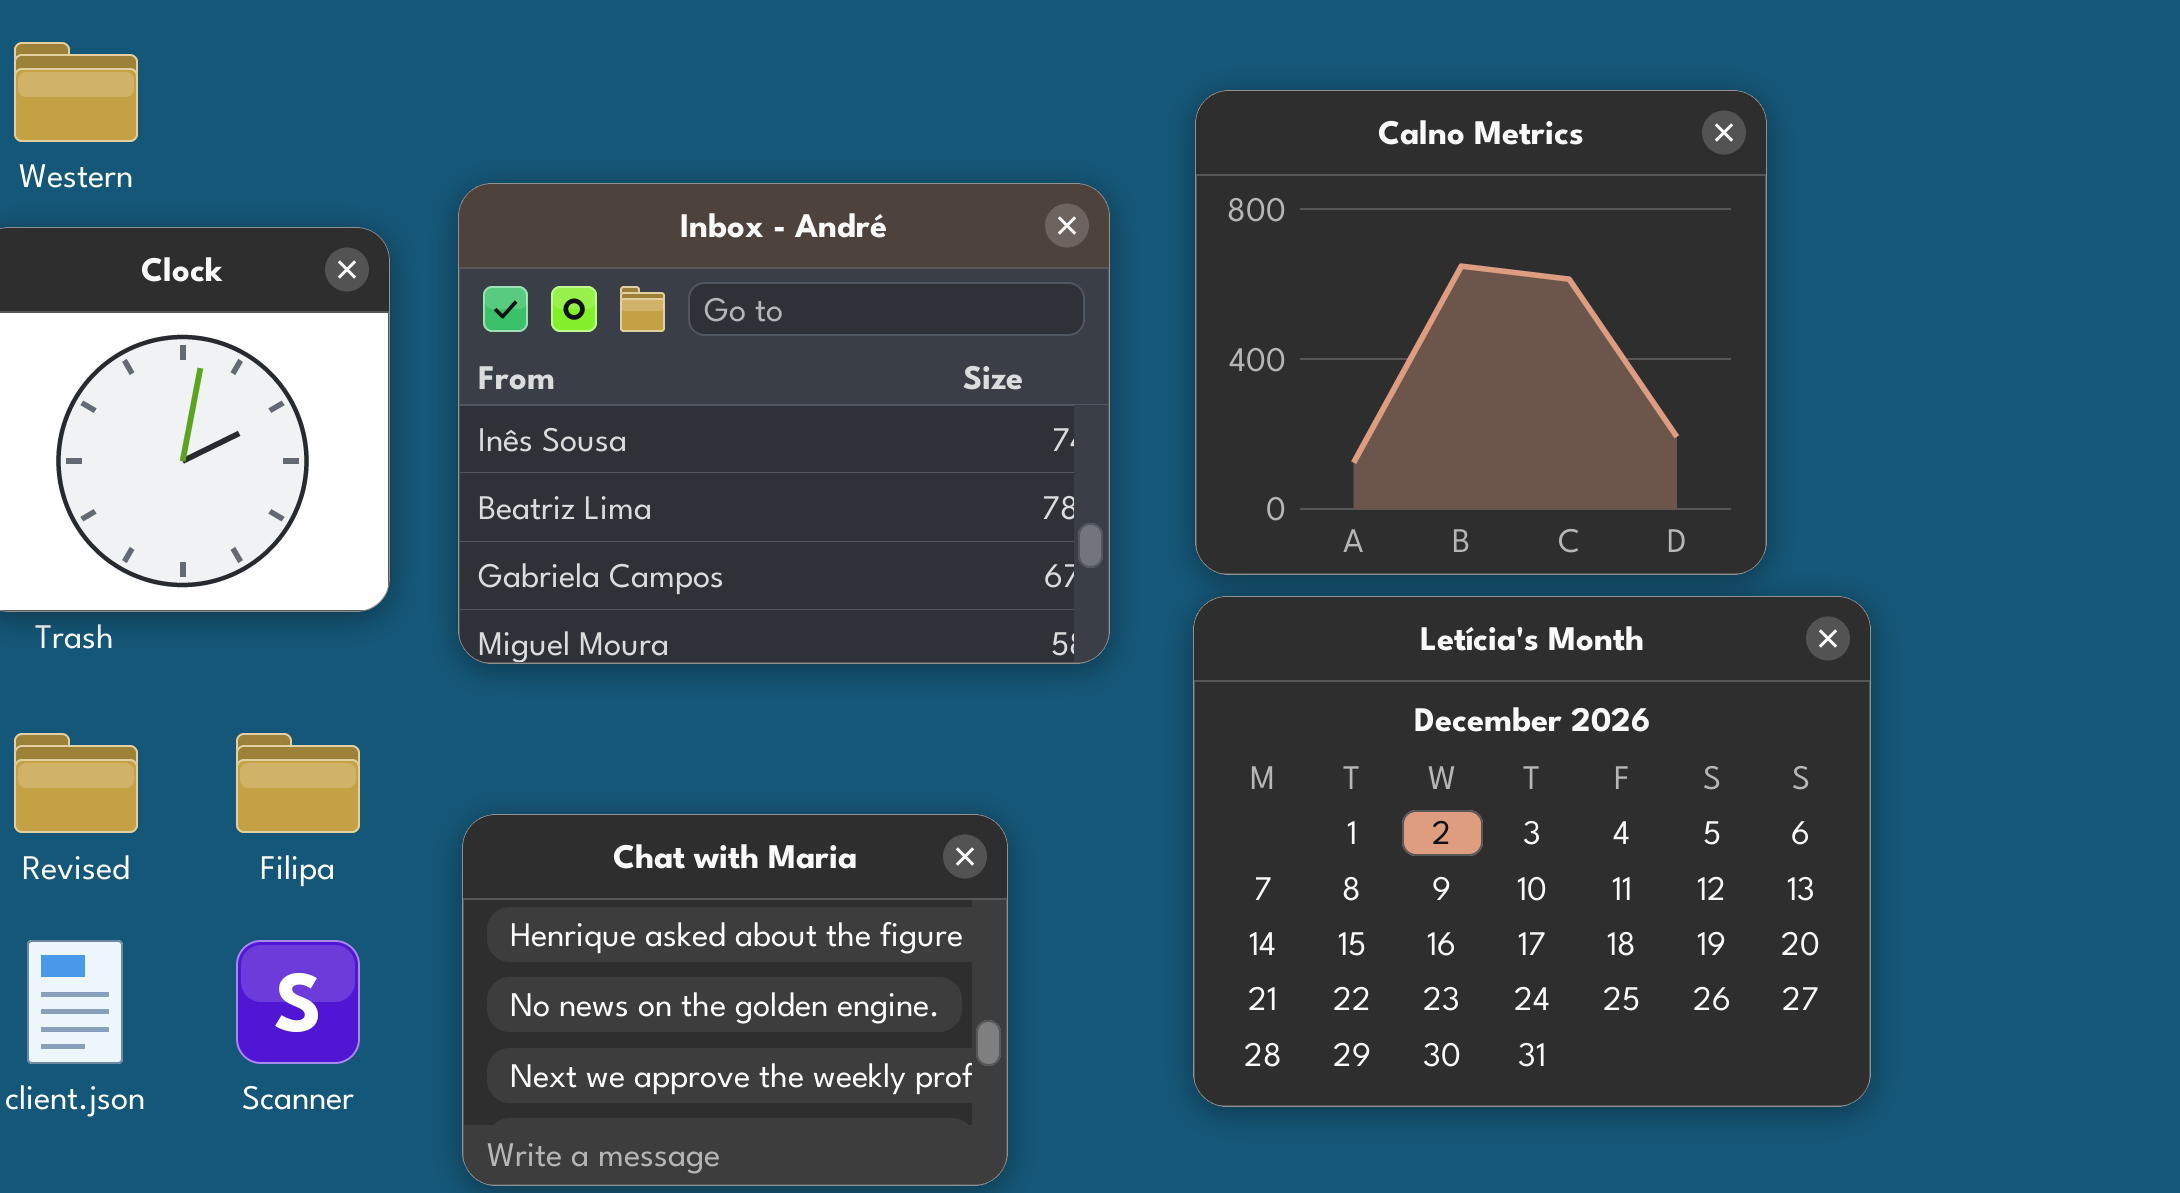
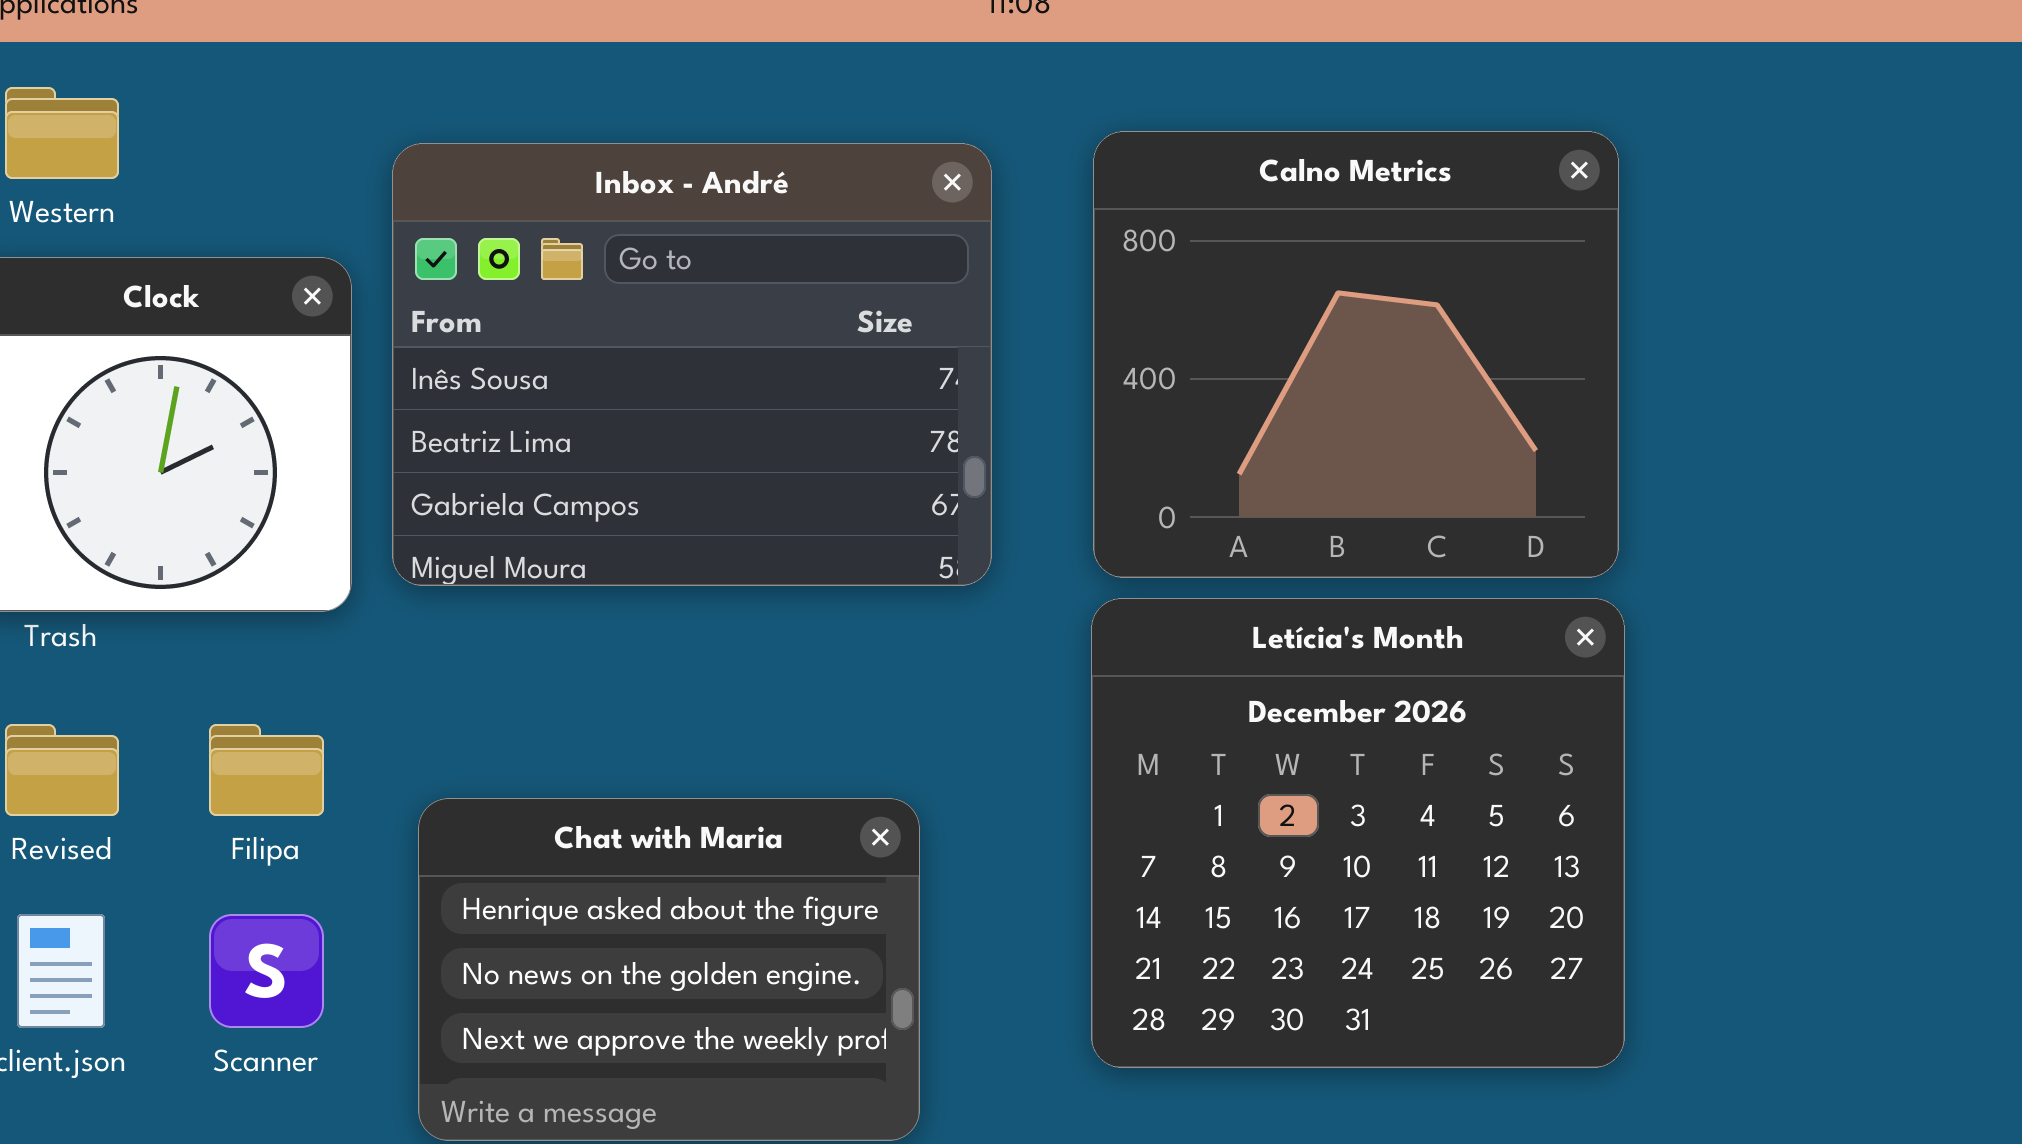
Inbox - André: [458,183,1110,664] -> [392,143,992,586], moved
Letícia's Month: [1193,596,1871,1107] -> [1091,598,1625,1068], resized

